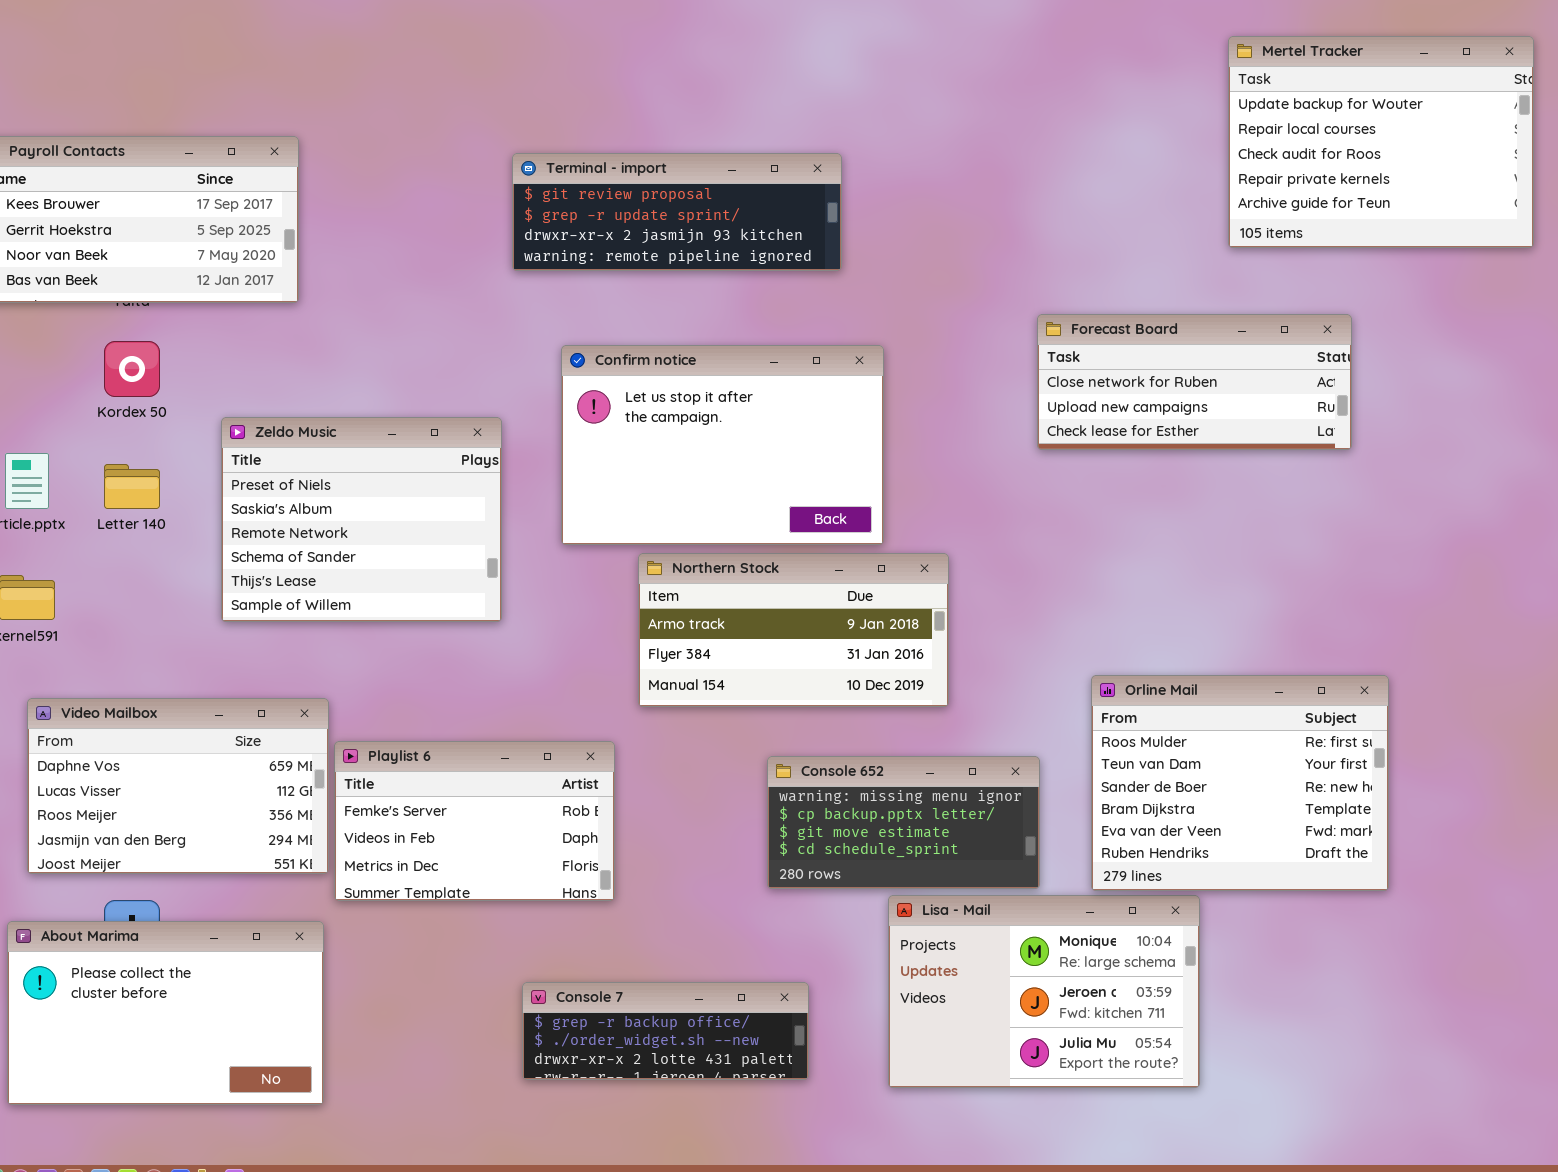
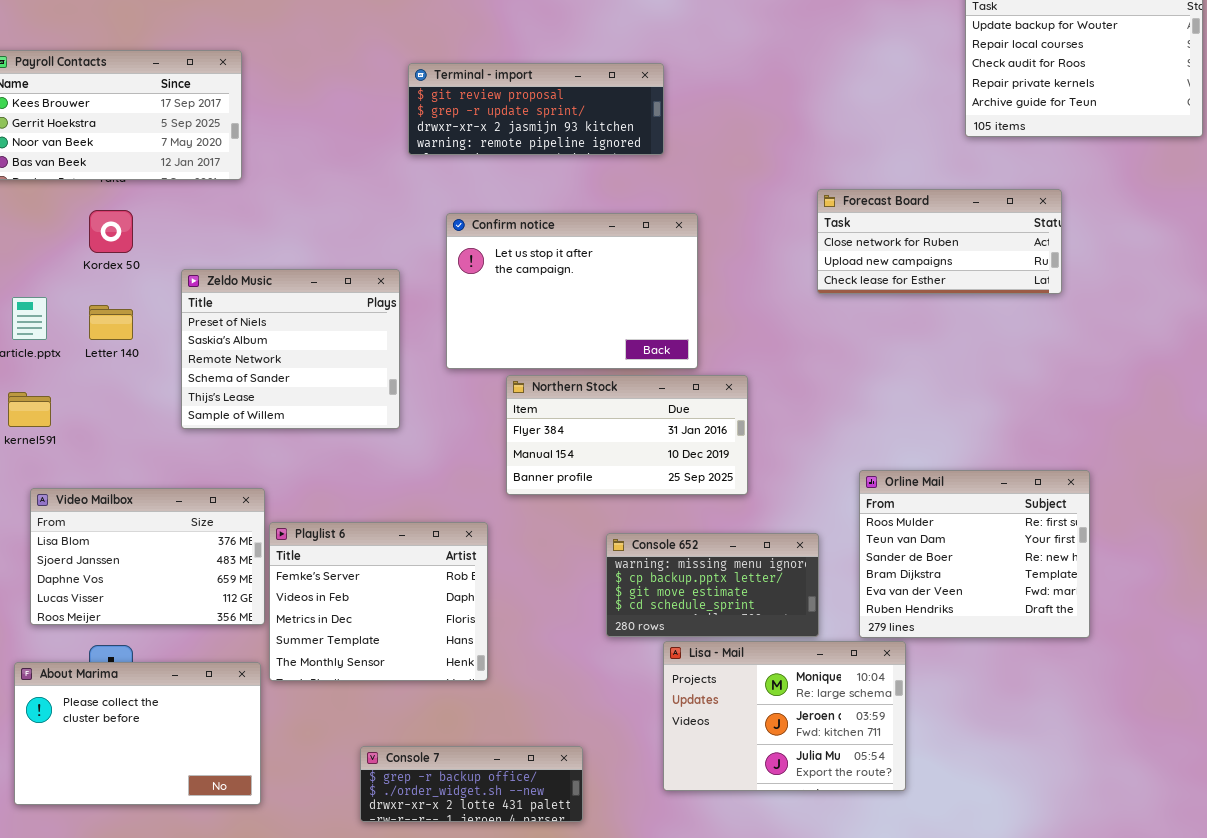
Northern Stock: [638,553,949,707] -> [506,375,748,495], scrolled down 1 row
Video Mailbox: [27,698,329,874] -> [30,488,265,625], scrolled up 2 rows
Playlist 6: [334,741,615,901] -> [269,522,488,681], resized
Lisa - Mail: [888,895,1200,1088] -> [663,641,906,791], moved
Console 7: [522,982,809,1080] -> [360,746,583,822], moved

